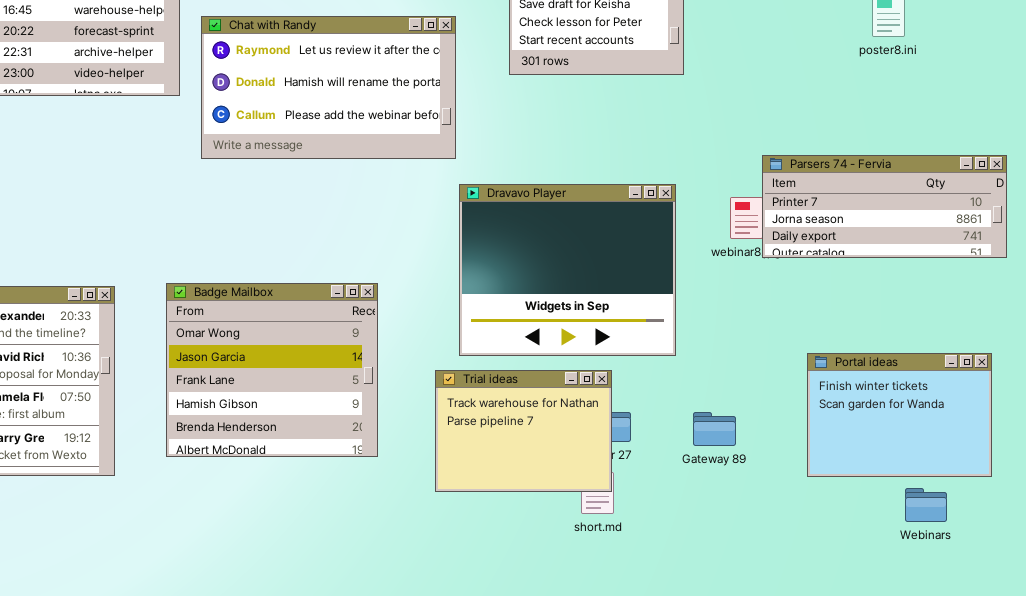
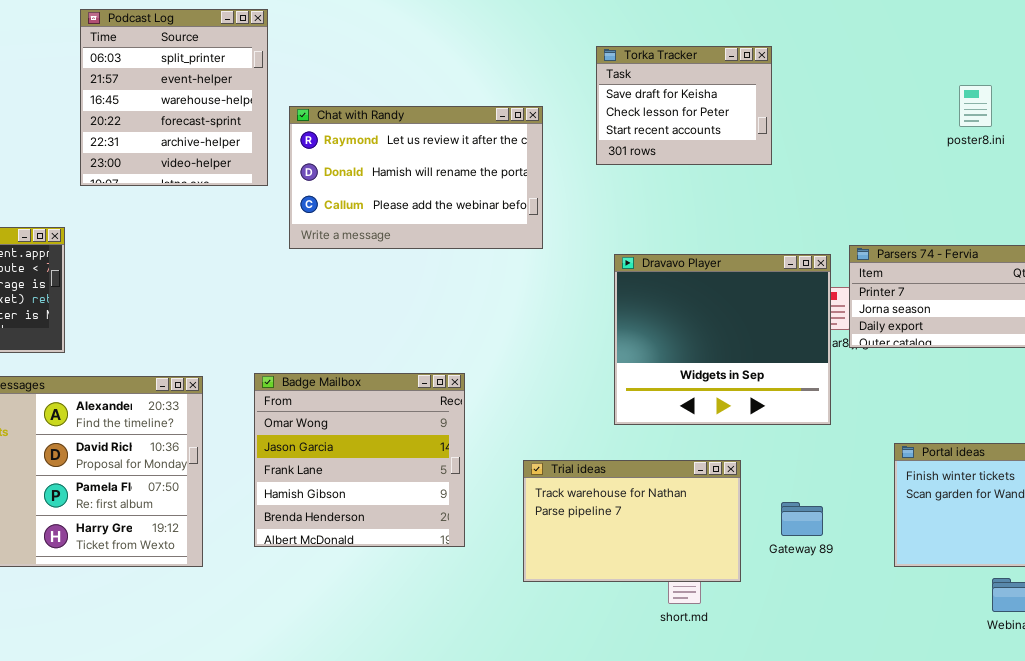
Dravavo Player: [459,184,676,356] -> [614,254,831,425], moved
Trial ideas: [435,370,612,492] -> [523,460,741,582], resized

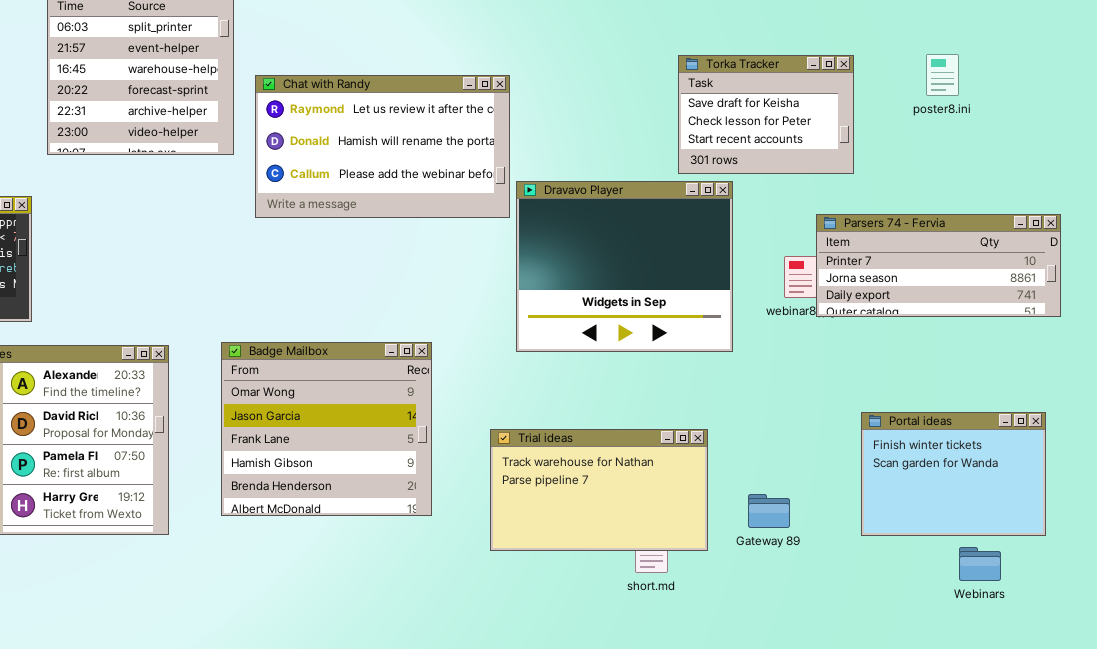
Torka Tracker: [596,46,772,165] -> [678,55,854,174], moved
Dravavo Player: [614,254,831,425] -> [516,181,733,352], moved
Gateway 89: [781,502,823,536] -> [748,494,790,528], moved

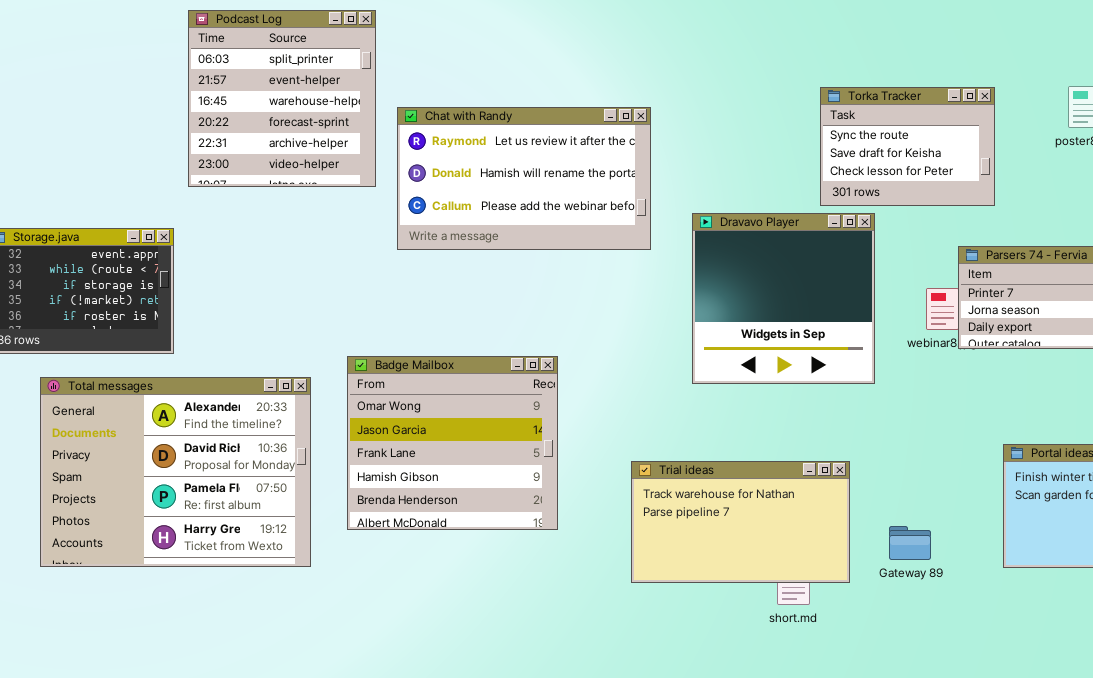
Torka Tracker: [678,55,854,174] -> [820,87,995,206], scrolled up 1 row
Dravavo Player: [516,181,733,352] -> [692,213,875,384], resized
Badge Mailbox: [221,342,432,516] -> [347,356,558,530], moved

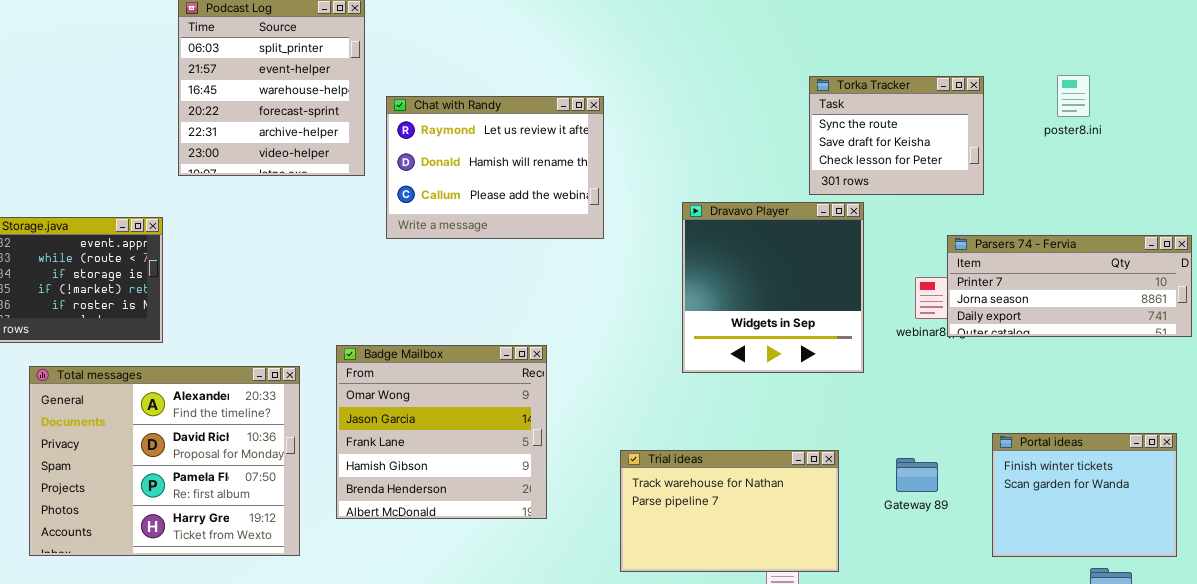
Chat with Randy: [397,107,651,250] -> [386,96,604,239], resized
Gateway 89: [889,526,931,560] -> [896,458,938,492], moved

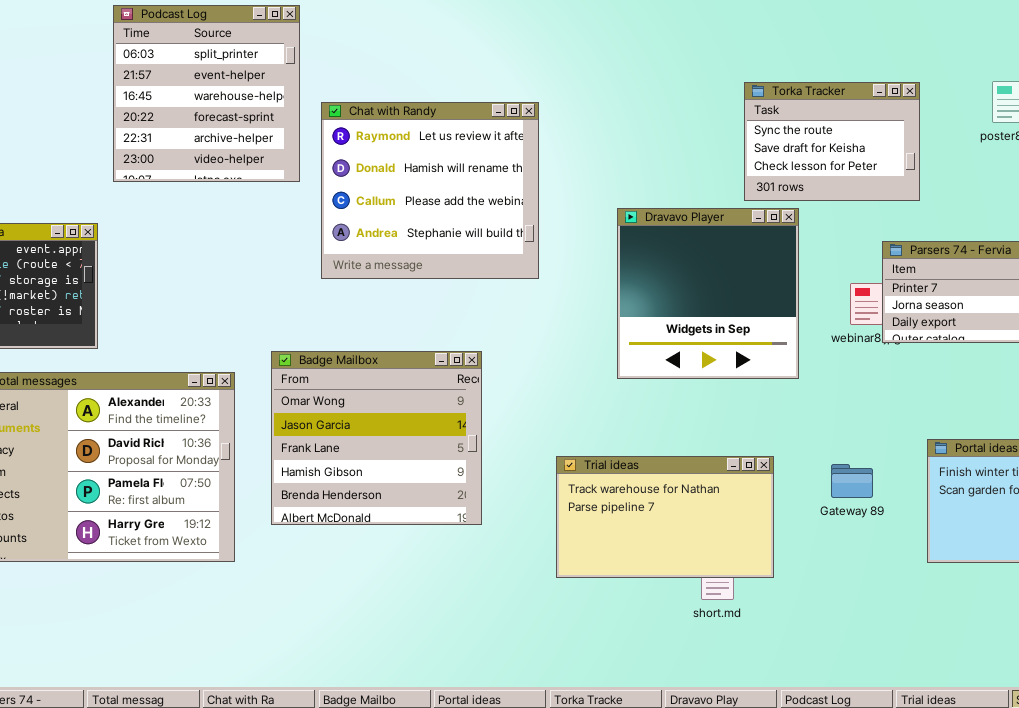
Chat with Randy: [386,96,604,239] -> [321,102,539,279], resized

